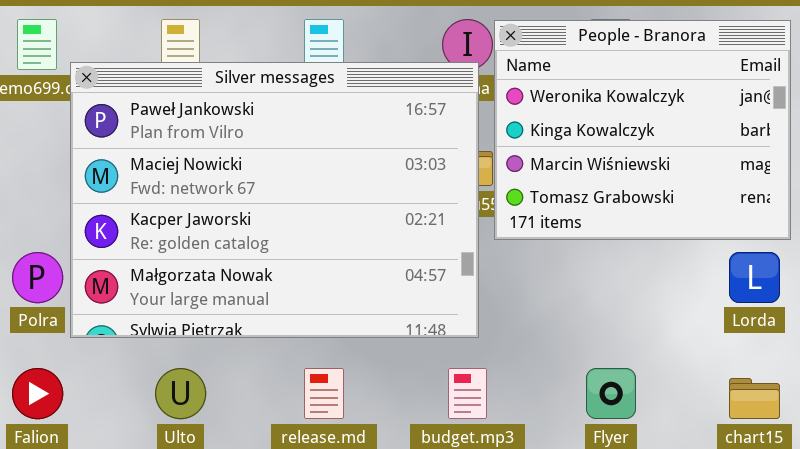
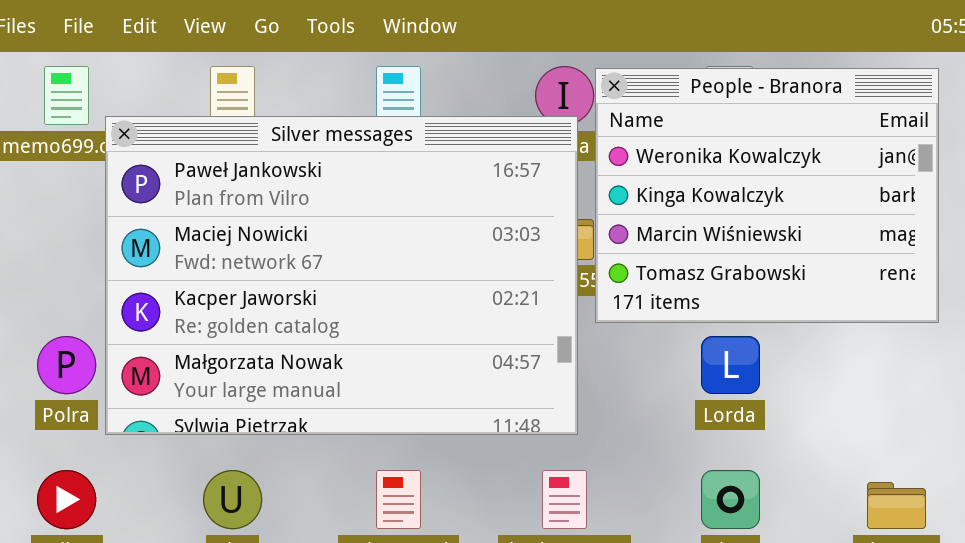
Lorda: [729,252,780,303] -> [701,336,760,394], moved

